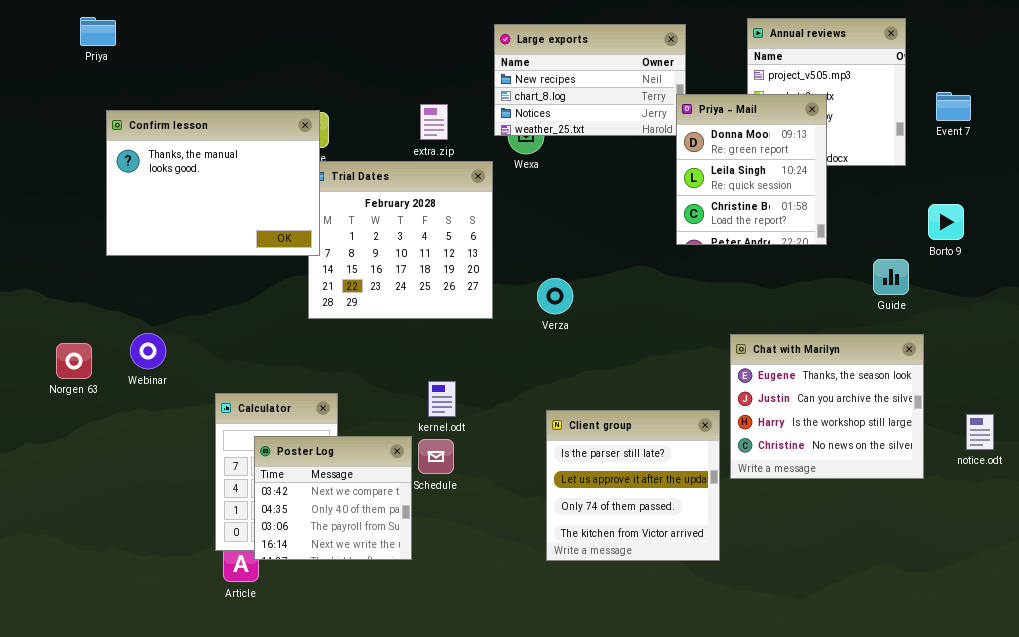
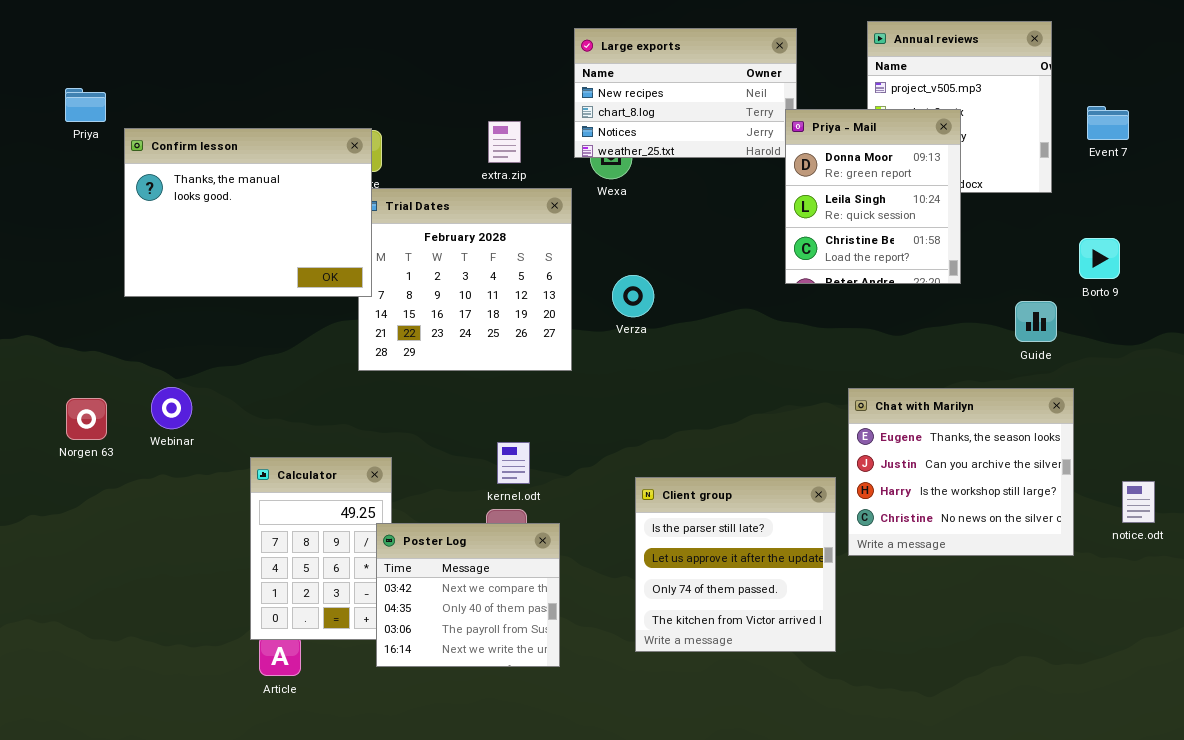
Priya: [80,17,116,46] -> [65,88,106,122], moved
Verza: [537,278,573,314] -> [612,275,654,317], moved
Poster Log: [254,436,412,560] -> [376,523,560,667], moved

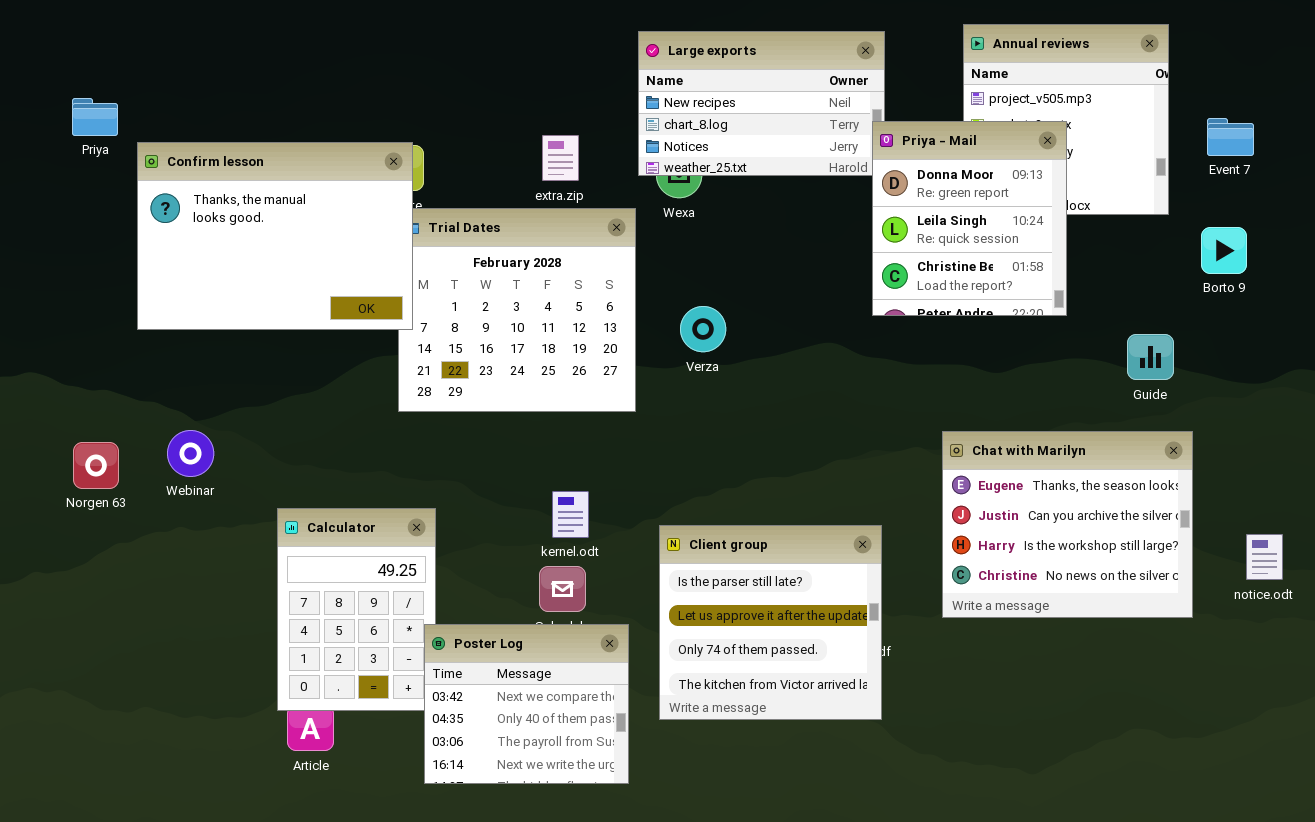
Borto 9: [1079,238,1120,279] -> [1201,227,1247,274], moved
Client group: [635,477,836,652] -> [659,525,882,720], moved
Poster Log: [376,523,560,667] -> [424,624,629,784], moved

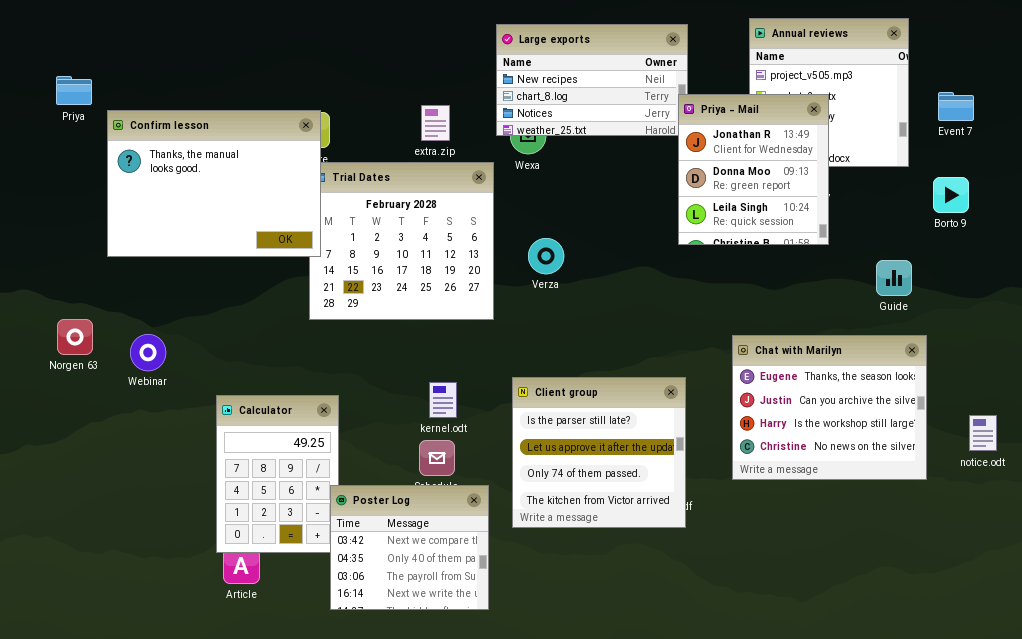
Priya - Mail: [872,121,1067,316] -> [678,94,829,245], scrolled up 1 row
Norgen 63: [73,442,119,489] -> [57,319,93,355], moved
Client group: [659,525,882,720] -> [512,377,686,528], moved

